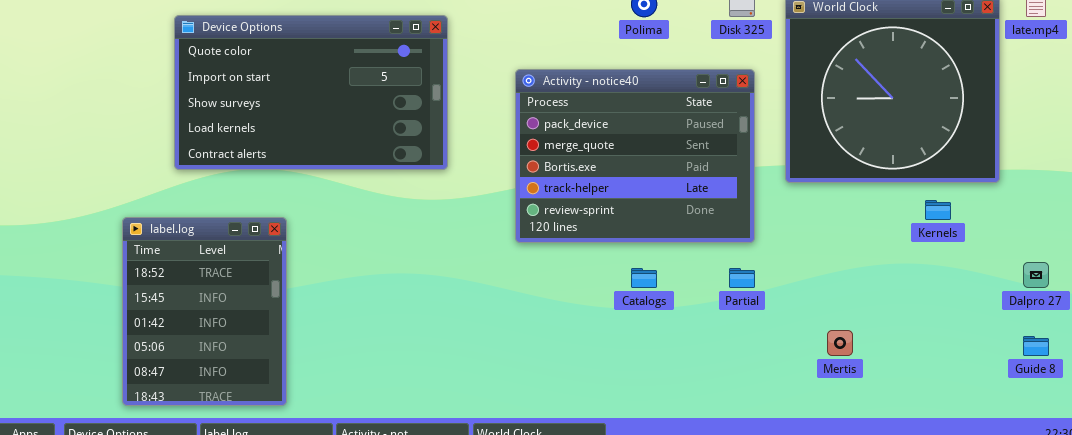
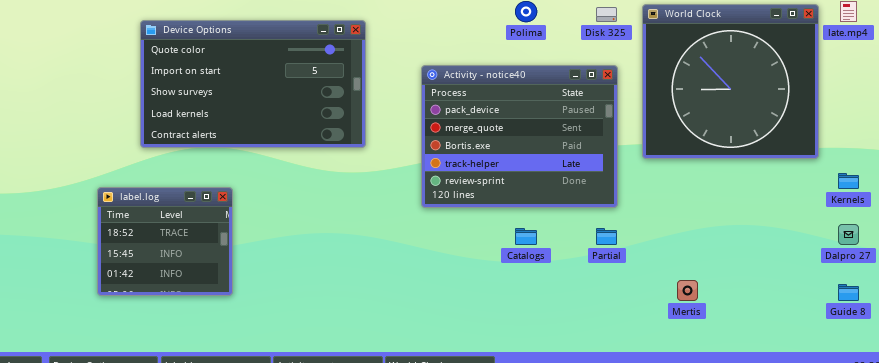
Kernels: [925,200,951,220] -> [838,173,859,189], moved
label.log: [122,217,287,406] -> [97,187,233,296], resized

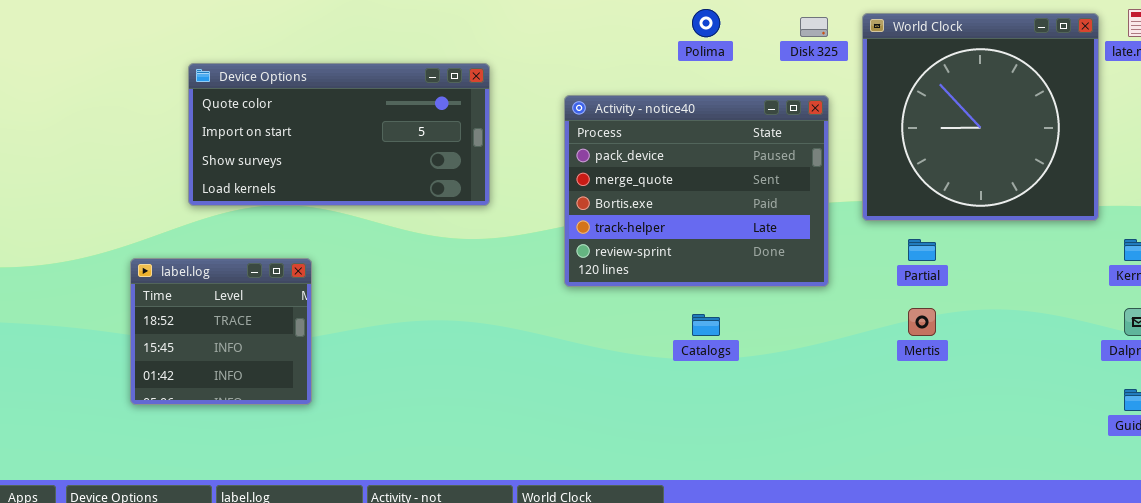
Device Options: [140,20,366,148] -> [188,63,490,206], resized
Partial: [596,228,617,245] -> [908,239,936,261], moved
Mertis: [677,280,698,301] -> [908,308,936,336], moved

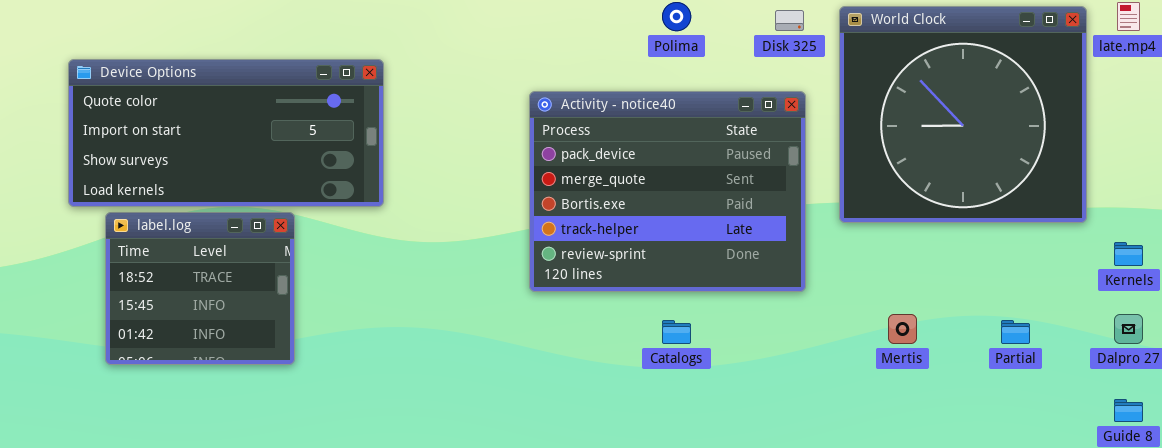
Device Options: [188,63,490,206] -> [68,59,384,207], moved
Partial: [908,239,936,261] -> [1001,320,1030,344], moved
label.log: [130,258,312,405] -> [105,212,295,365], moved

